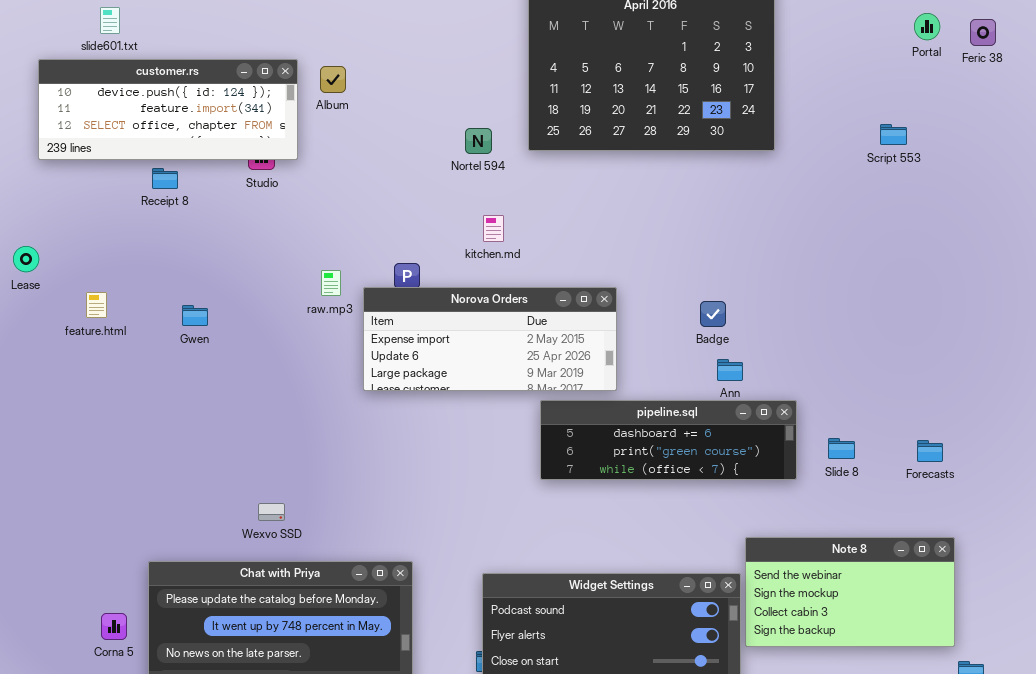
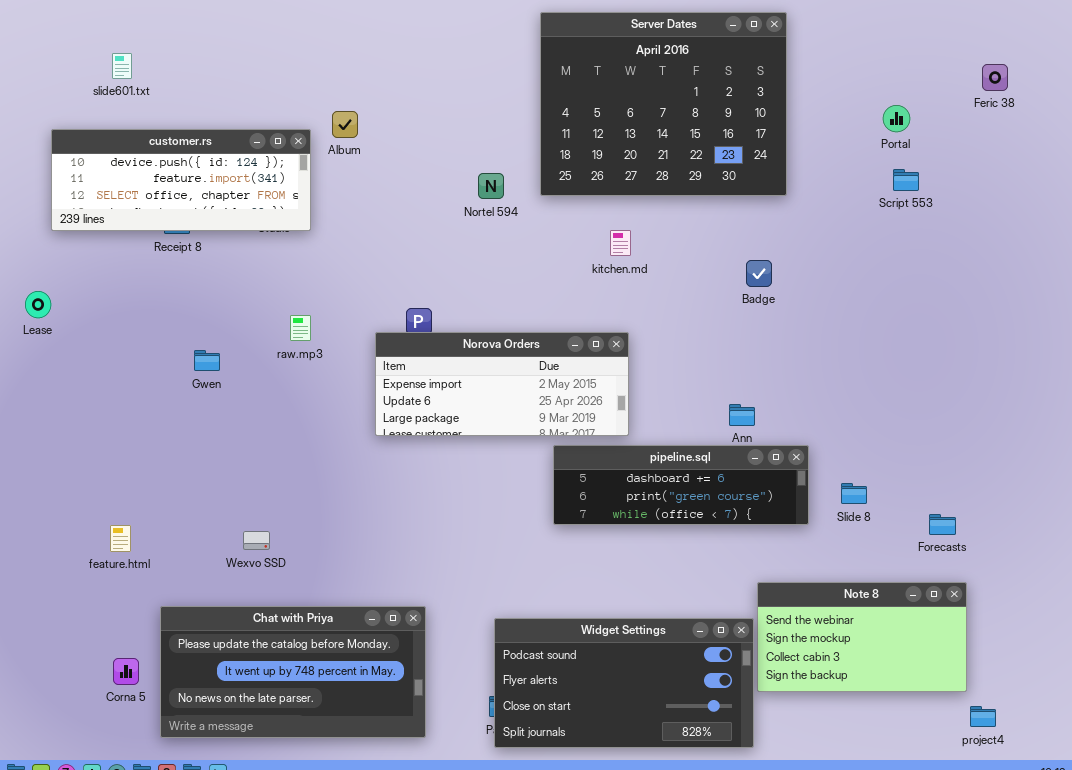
Portal: [914,13,940,40] -> [883,105,910,132], moved
customer.rs: [38,59,298,160] -> [51,129,311,231], moved
kitchen.md: [483,215,504,242] -> [610,230,631,256], moved
raw.mp3: [321,270,341,296] -> [290,315,311,341], moved
feature.html: [86,292,107,318] -> [110,525,131,552], moved
Badge: [700,301,726,327] -> [746,260,772,287], moved
Forecasts: [917,440,943,462] -> [929,514,956,535], moved
Wexvo SSD: [258,503,285,521] -> [243,531,270,550], moved

